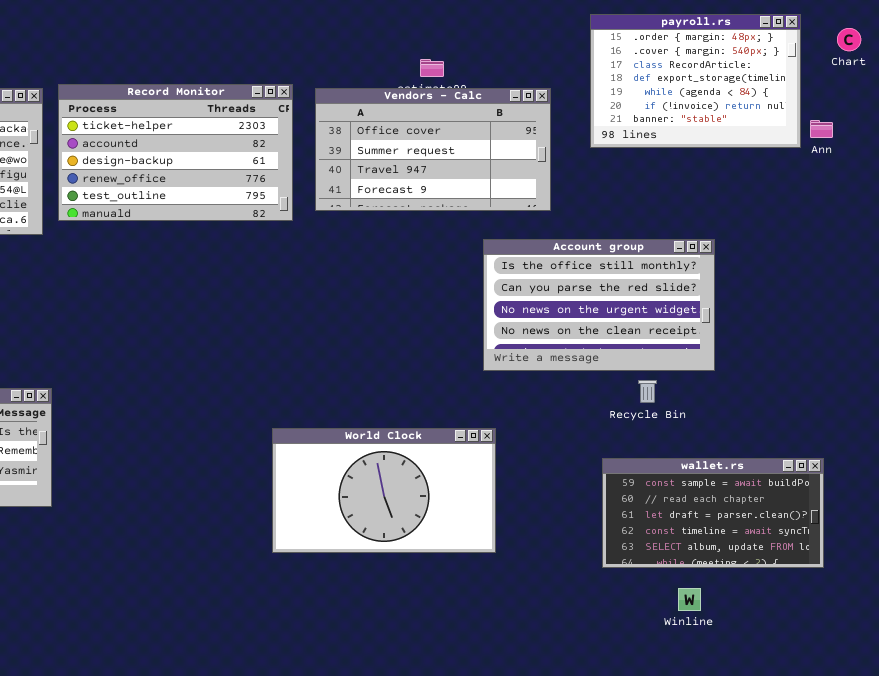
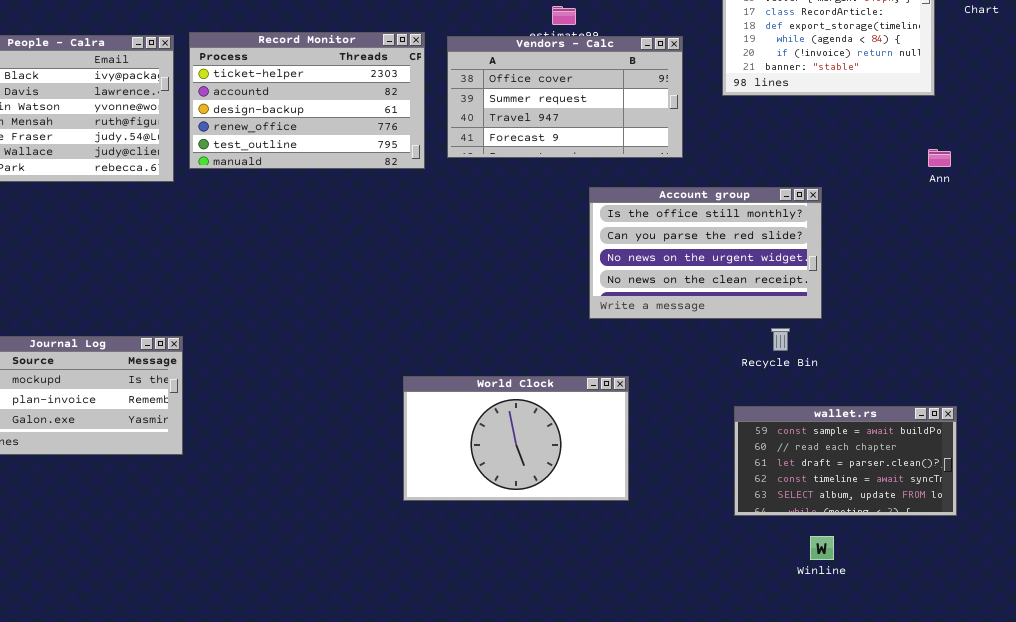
Ann: [810,120,833,138] -> [928,149,951,167], moved
Account group: [483,239,715,371] -> [589,187,822,319], moved

